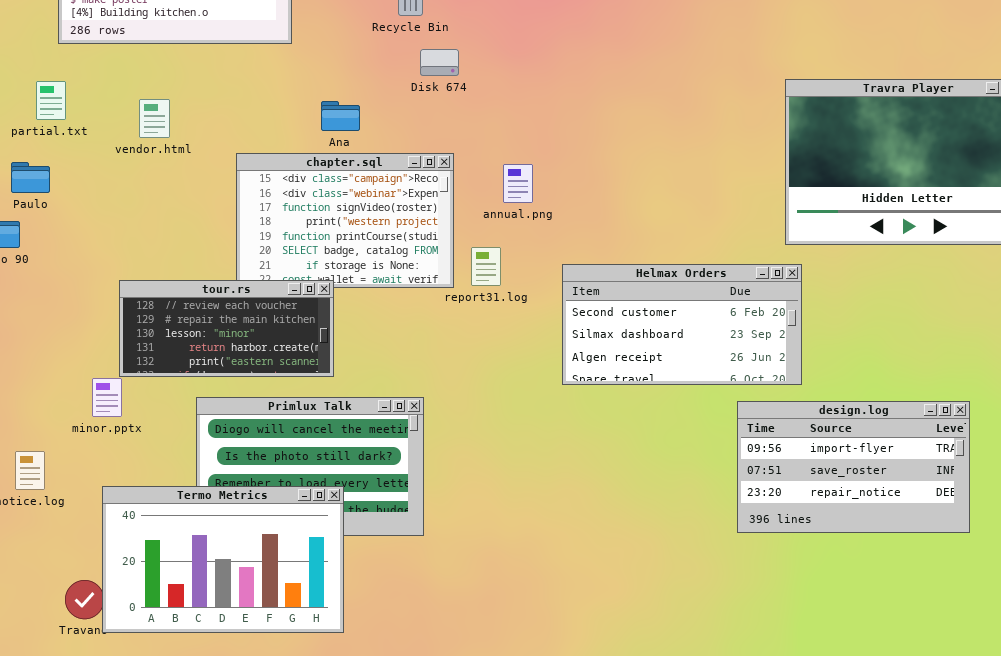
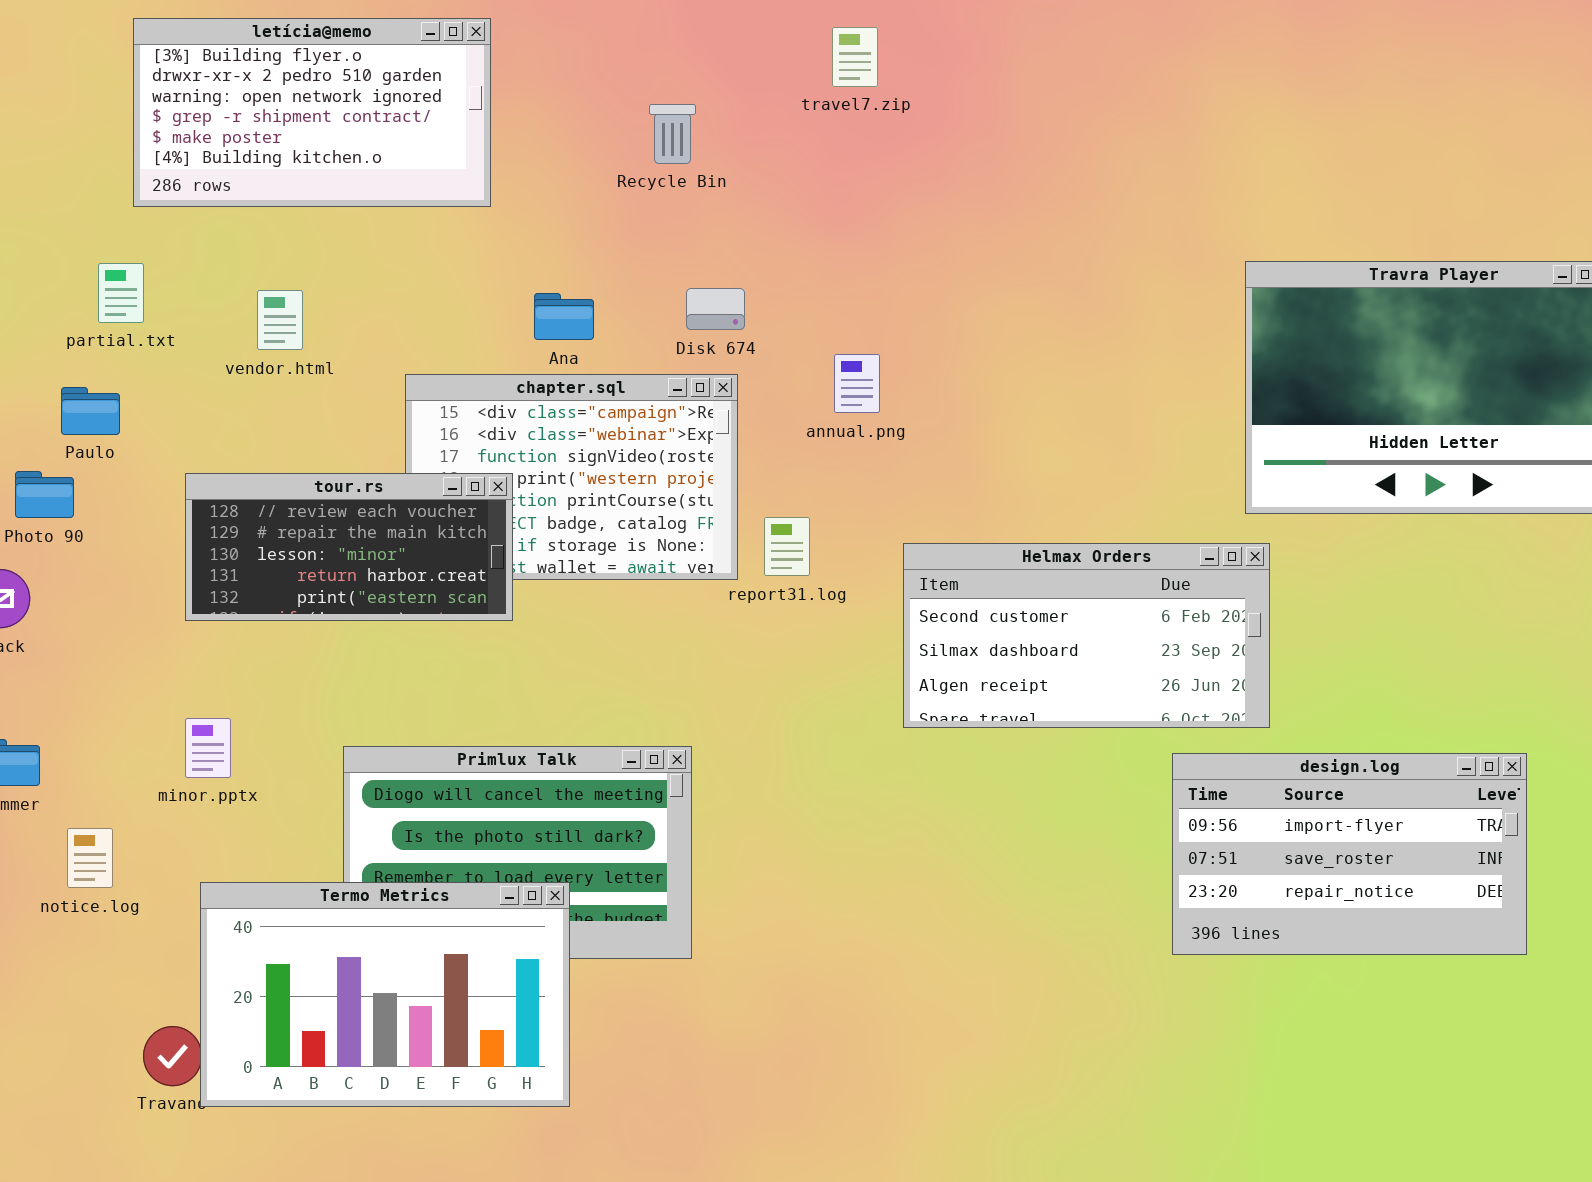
Disk 674: [420,49,459,76] -> [686,288,745,330], moved
annual.png: [503,164,533,203] -> [834,354,880,413], moved
tour.rs: [119,280,334,377] -> [185,473,513,621], moved

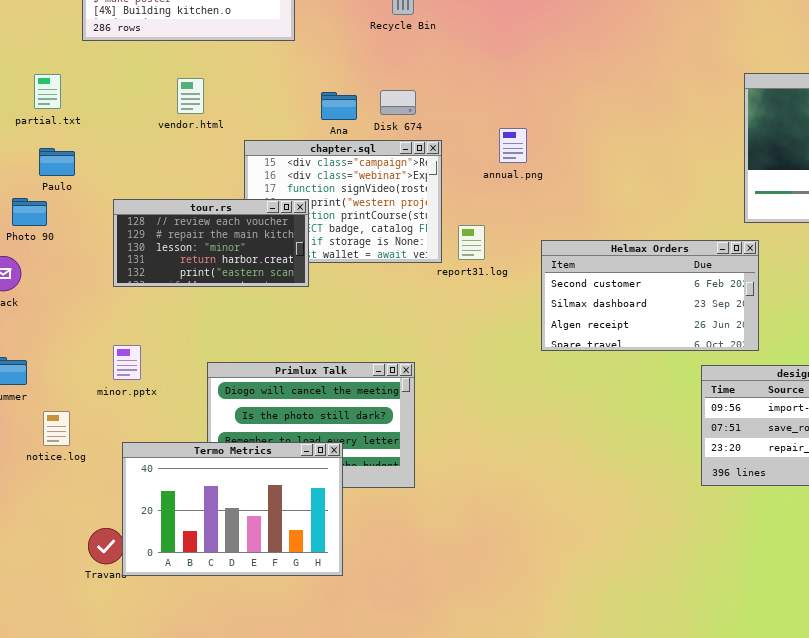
partial.txt: [98,263,144,323] -> [34,74,61,109], moved
Disk 674: [686,288,745,330] -> [380,90,416,115], moved
vendor.html: [257,290,303,350] -> [177,78,204,114], moved

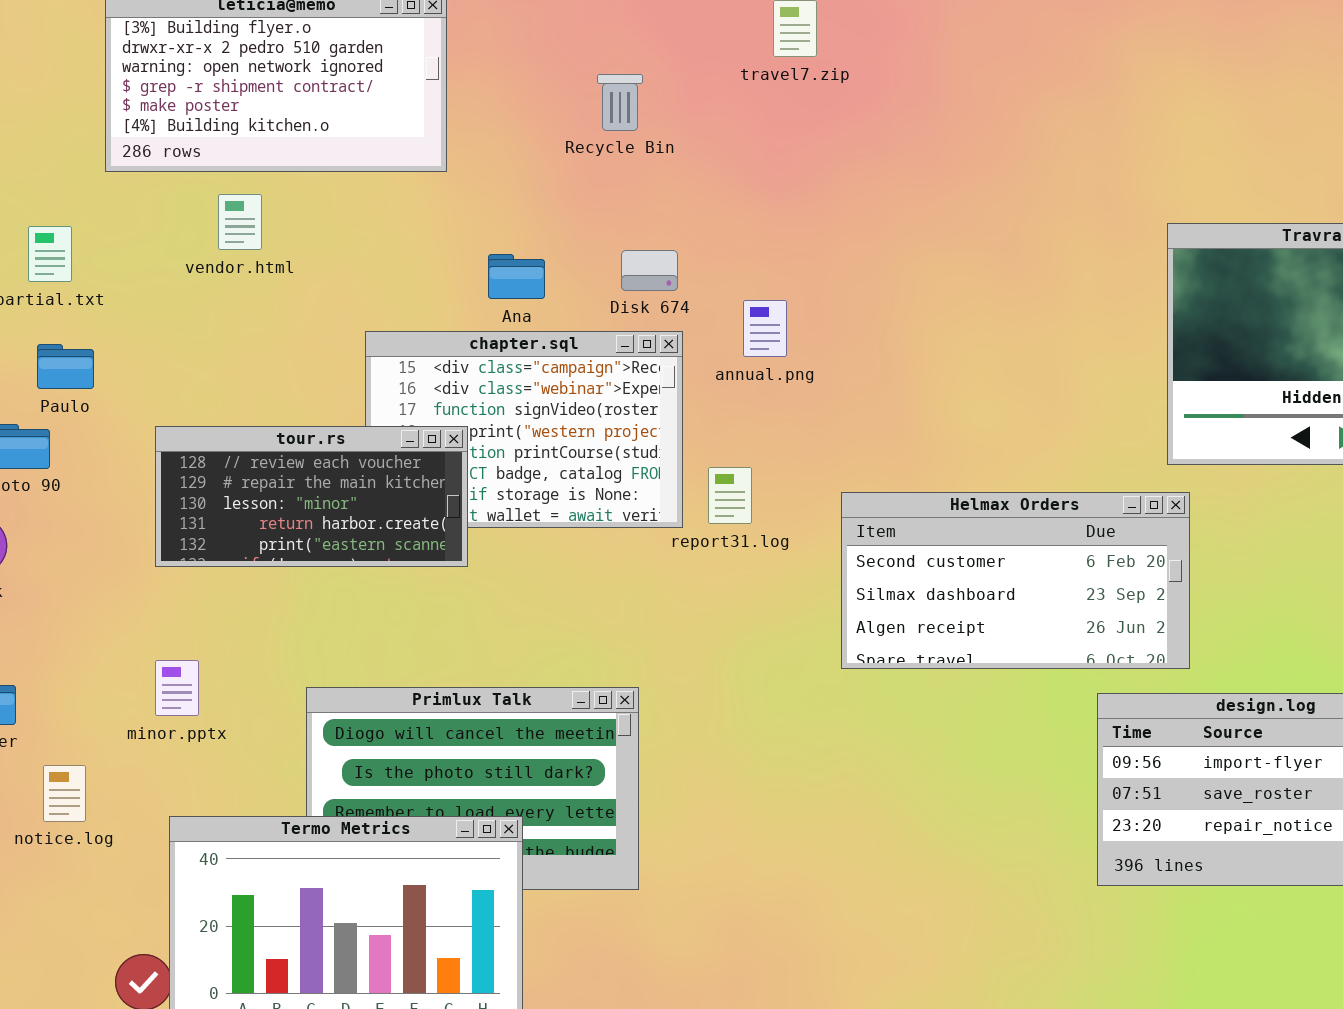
vendor.html: [177,78,204,114] -> [218,194,262,250], moved
Disk 674: [380,90,416,115] -> [621,250,678,291], moved
annual.png: [499,128,527,163] -> [743,300,787,357], moved

